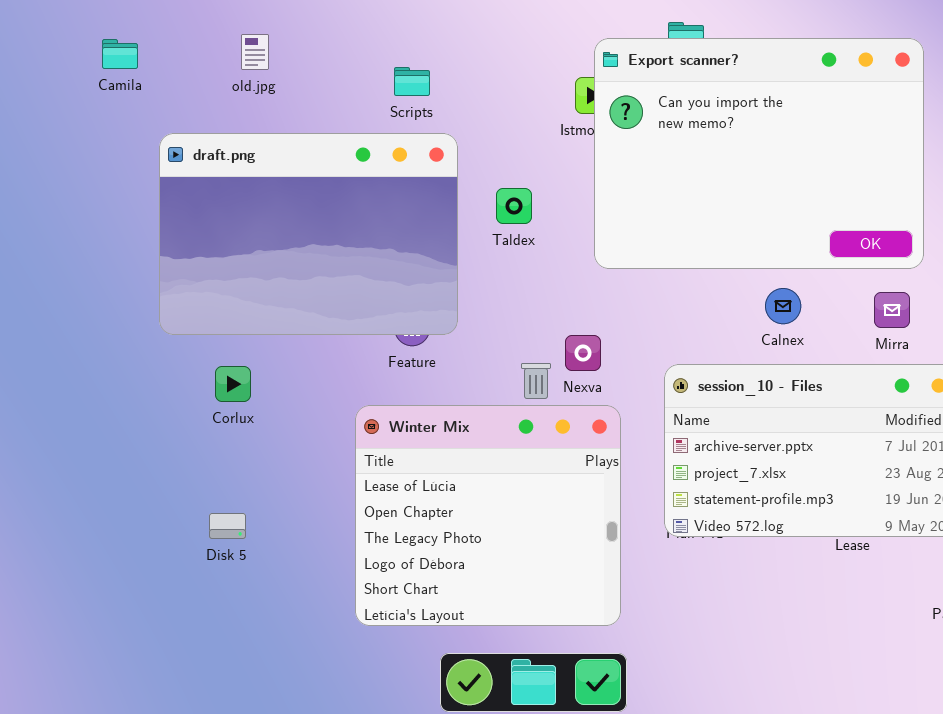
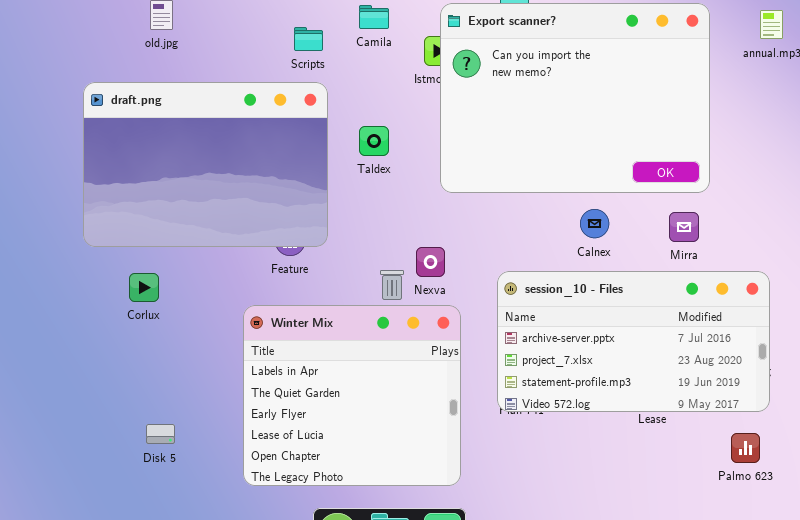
Camila: [102,39,138,69] -> [359,5,389,29], moved
Scripts: [394,67,430,96] -> [294,27,323,51], moved
Winter Mix: [355,405,621,626] -> [243,305,461,486], scrolled up 3 rows
Disk 5: [209,513,246,539] -> [146,424,175,444], moved

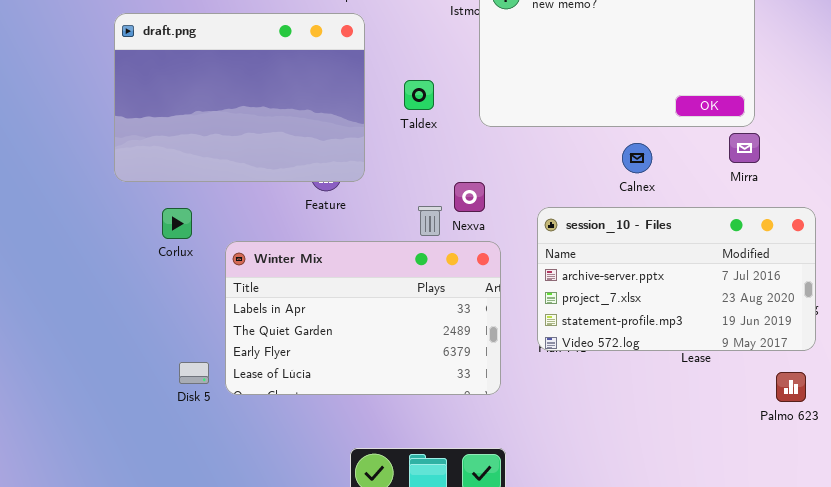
Taldex: [359,126,389,156] -> [404,80,434,110], moved
Mirra: [669,212,699,242] -> [729,133,760,163], moved
Winter Mix: [243,305,461,486] -> [225,241,501,395], resized

